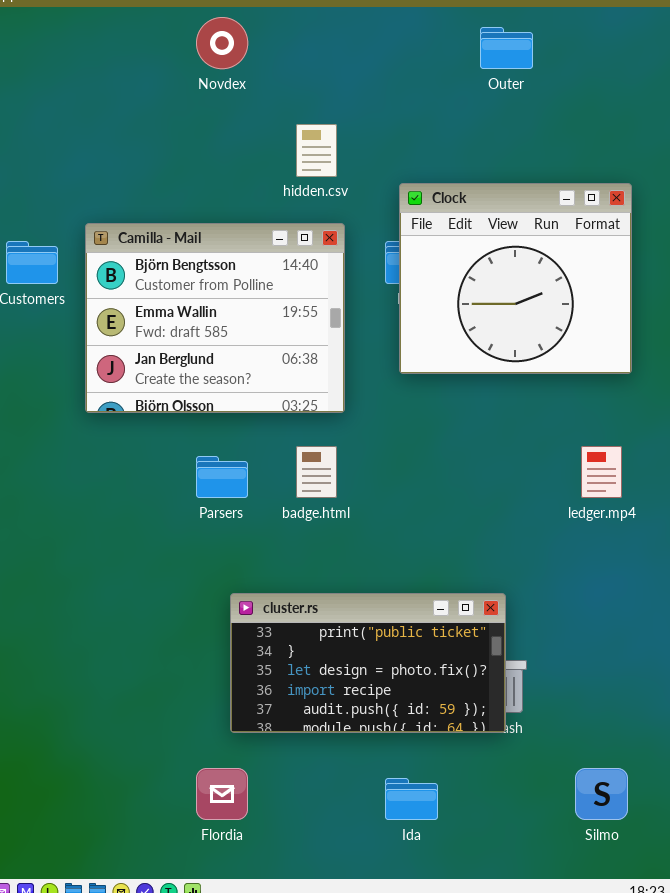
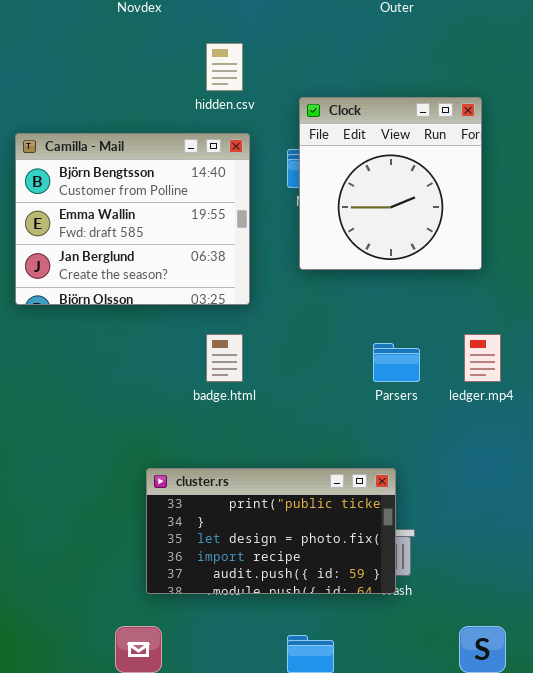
Clock: [399,183,632,374] -> [299,97,482,270], resized
Parsers: [196,456,248,498] -> [373,343,420,382], moved

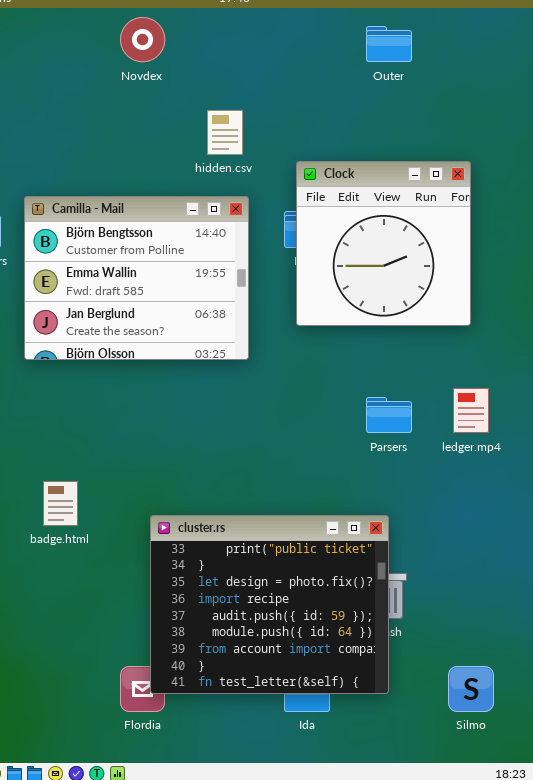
badge.html: [206,334,243,382] -> [43,481,78,526], moved
cluster.rs: [146,468,396,594] -> [150,515,389,694], resized

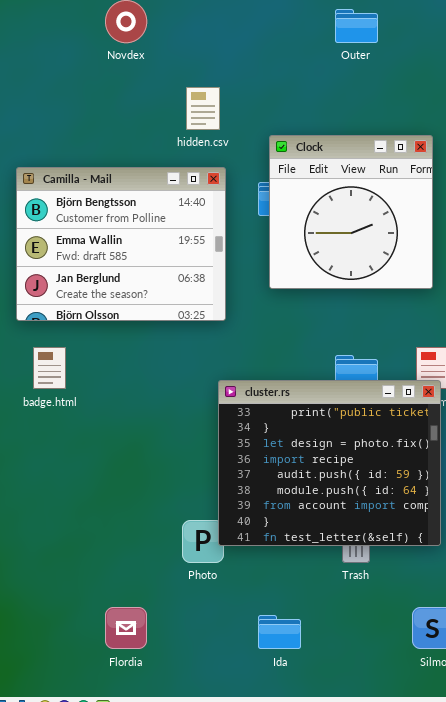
badge.html: [43,481,78,526] -> [33,347,66,389], moved
cluster.rs: [150,515,389,694] -> [218,380,441,546], moved

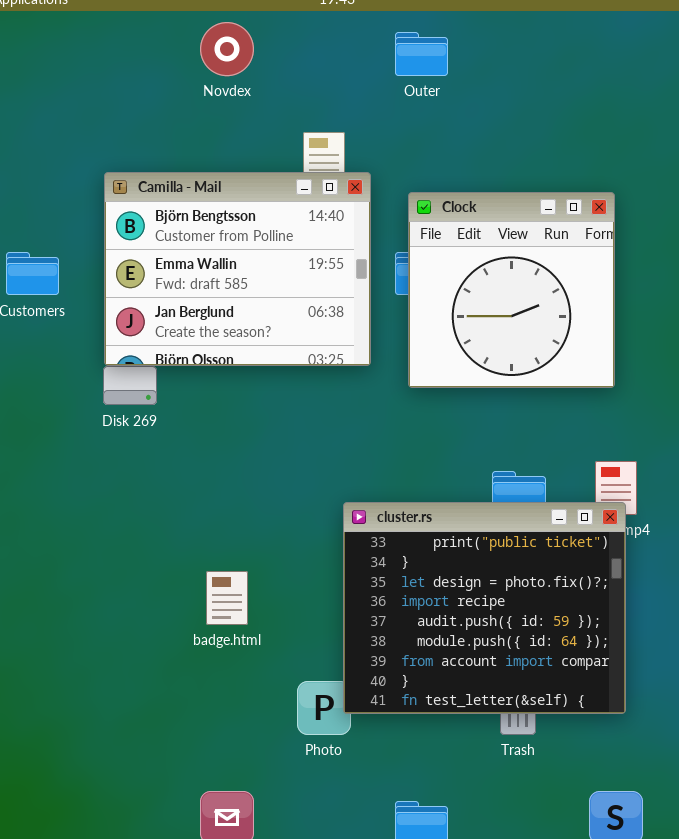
Outer: [335,9,378,43] -> [395,32,448,76], moved
Camilla - Mail: [16,167,226,321] -> [104,172,371,366], moved
badge.html: [33,347,66,389] -> [206,571,248,625], moved

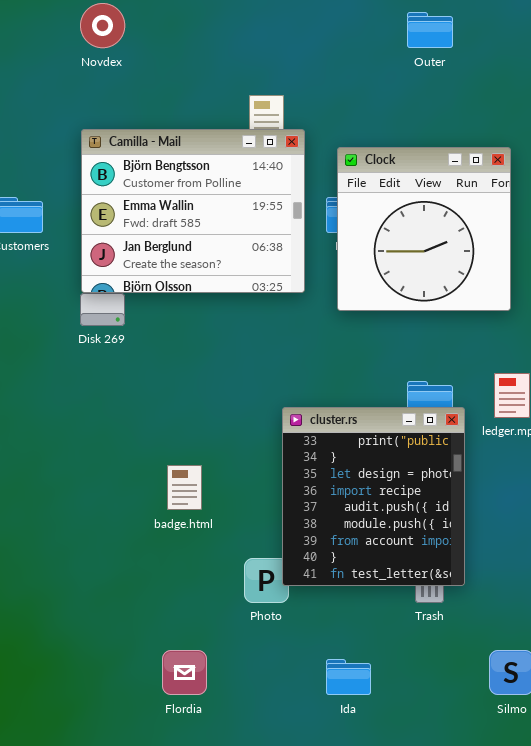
Novdex: [200,22,254,76] -> [80,3,125,48], moved
Outer: [395,32,448,76] -> [407,12,453,48], moved
cluster.rs: [343,502,626,714] -> [282,407,465,586], resized

